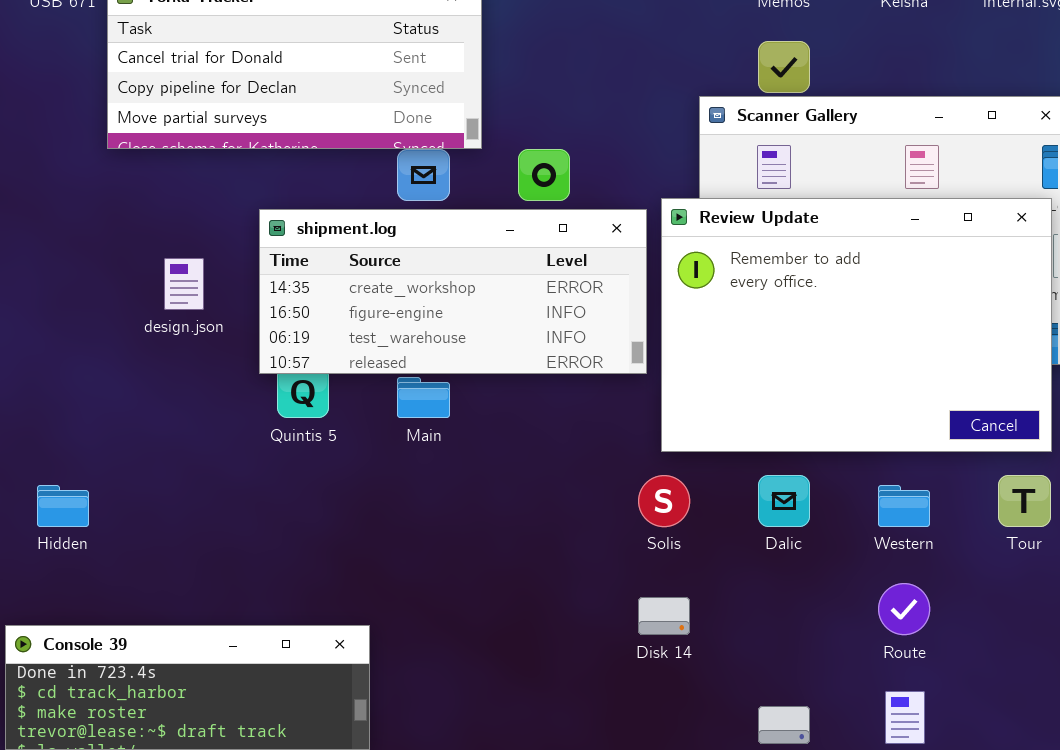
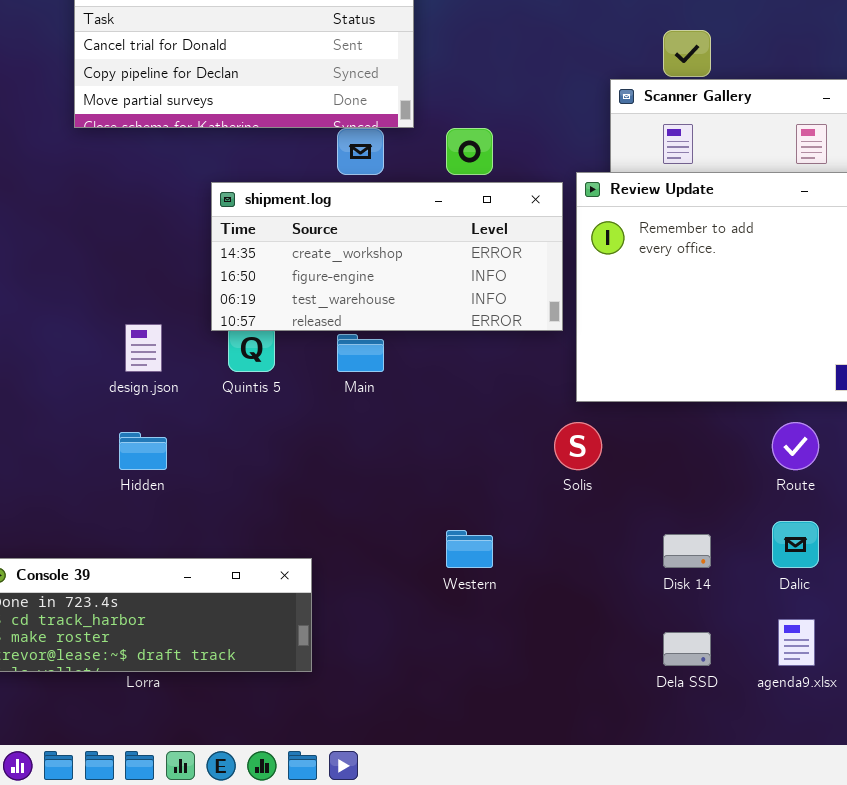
design.json: [164,258,204,310] -> [125,324,162,372], moved
Dalic: [758,475,810,527] -> [772,521,819,568], moved
Hidden: [37,485,89,527] -> [119,432,167,470], moved
Western: [878,485,930,527] -> [446,530,493,568], moved
Route: [878,583,930,635] -> [772,422,819,470], moved
Disk 14: [638,597,690,635] -> [663,534,711,568], moved

